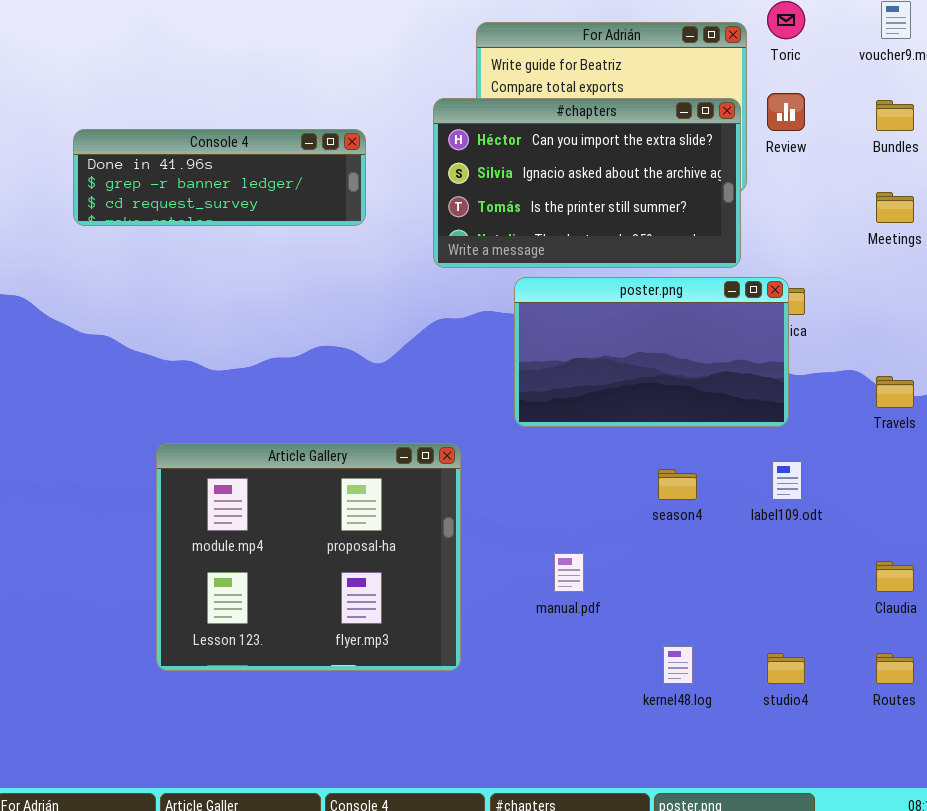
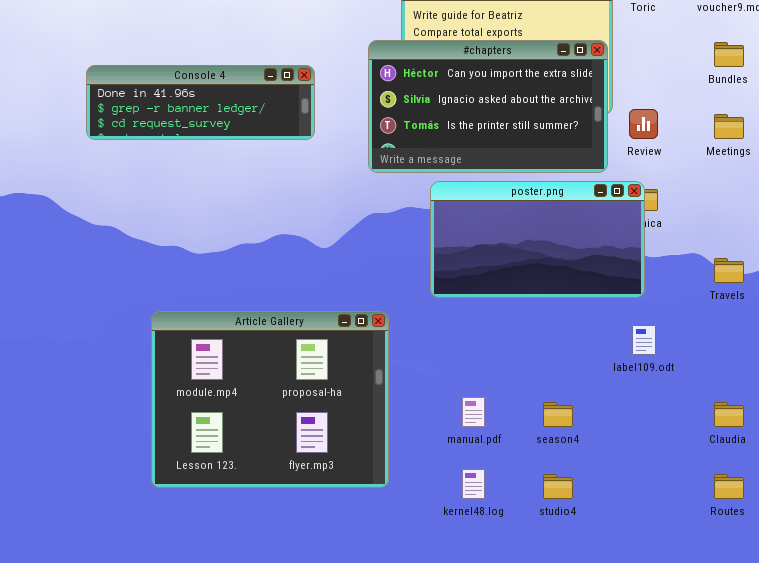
Review: [767,93,805,131] -> [629,109,658,139], moved
season4: [658,469,697,500] -> [543,402,573,427], moved
kernel48.log: [663,646,693,684] -> [462,469,485,499], moved
studio4: [767,653,805,684] -> [543,474,573,499], moved

